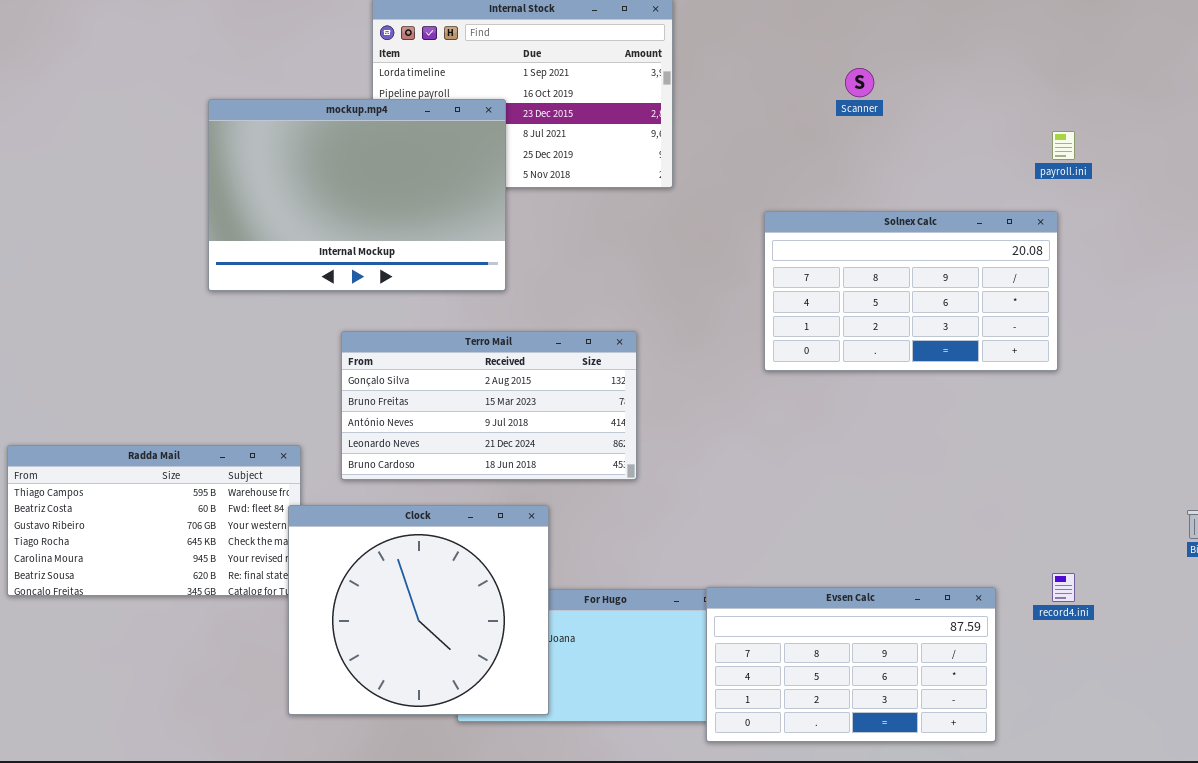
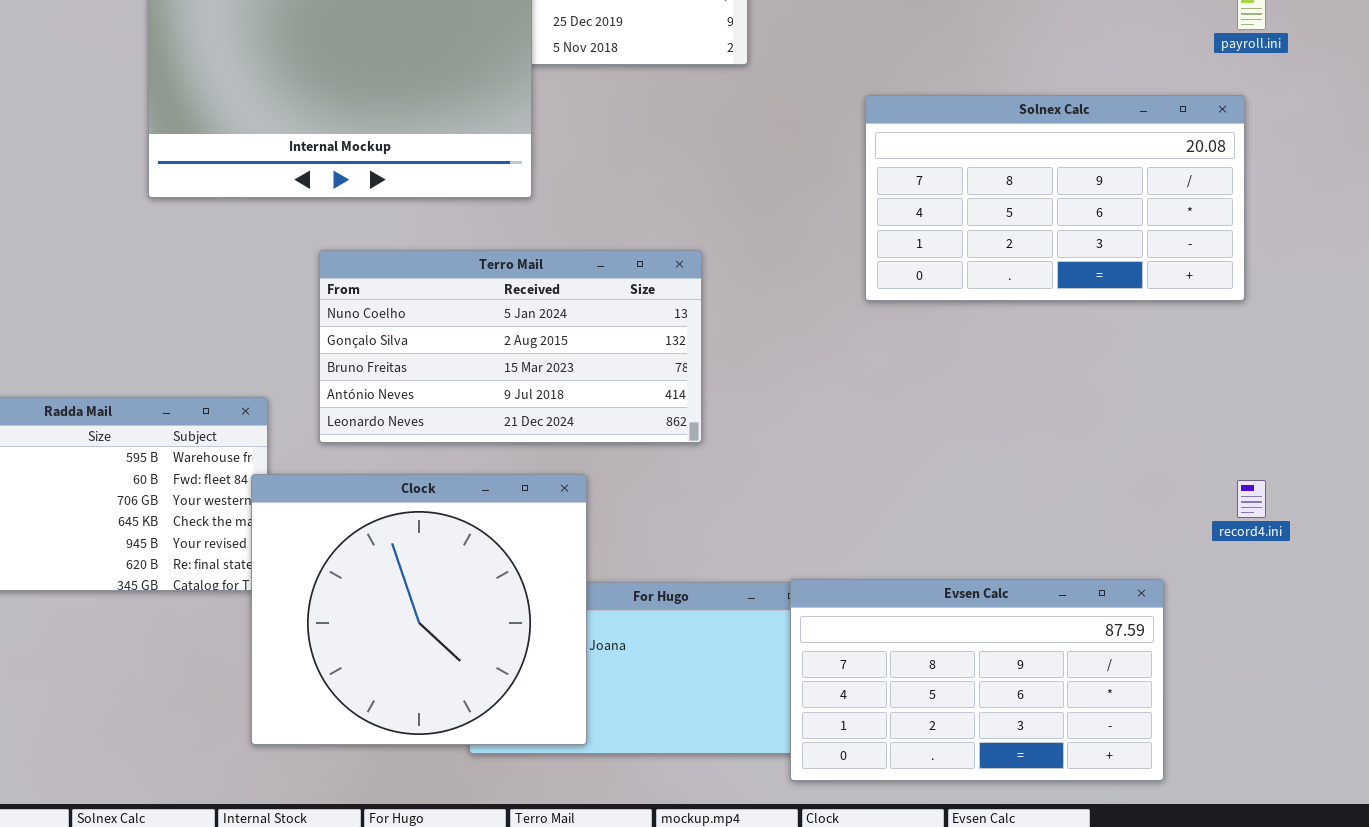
Terro Mail: [341,331,637,480] -> [319,250,702,443], scrolled up 1 row
record4.ini: [1052,573,1075,602] -> [1237,480,1266,518], moved

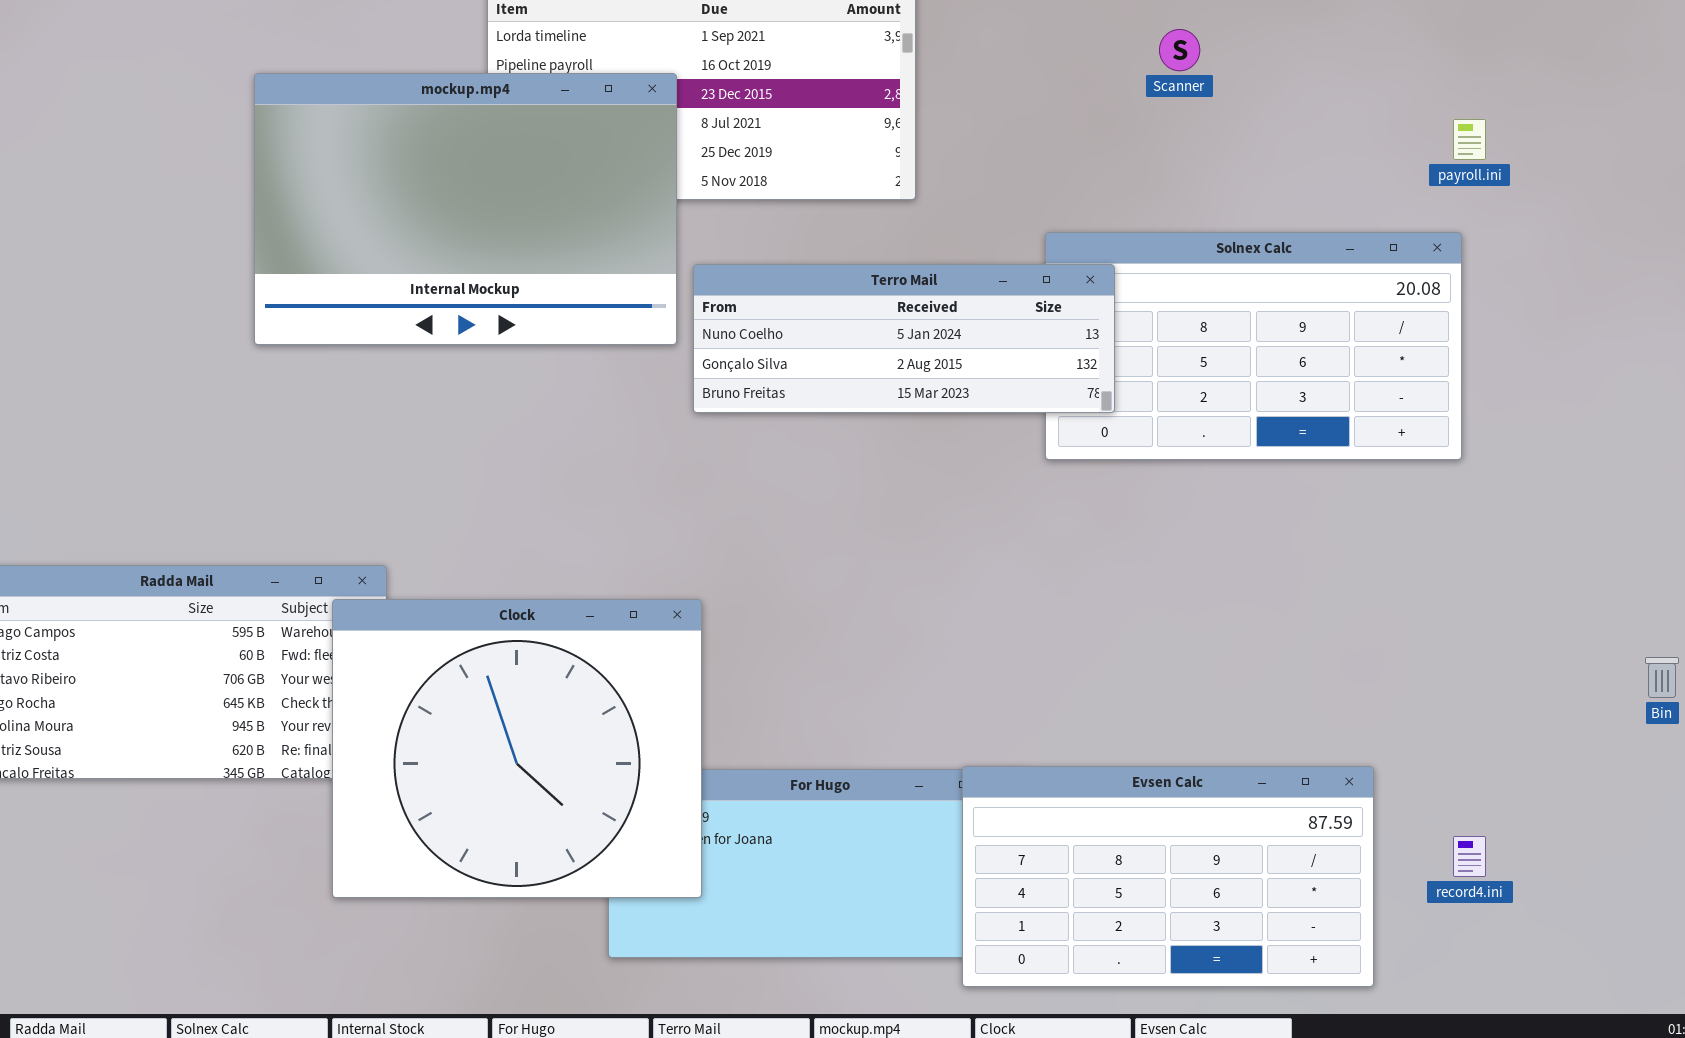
Terro Mail: [319,250,702,443] -> [693,264,1115,413], moved, resized
Clock: [251,474,587,745] -> [332,599,702,898], moved
record4.ini: [1237,480,1266,518] -> [1453,836,1486,877], moved

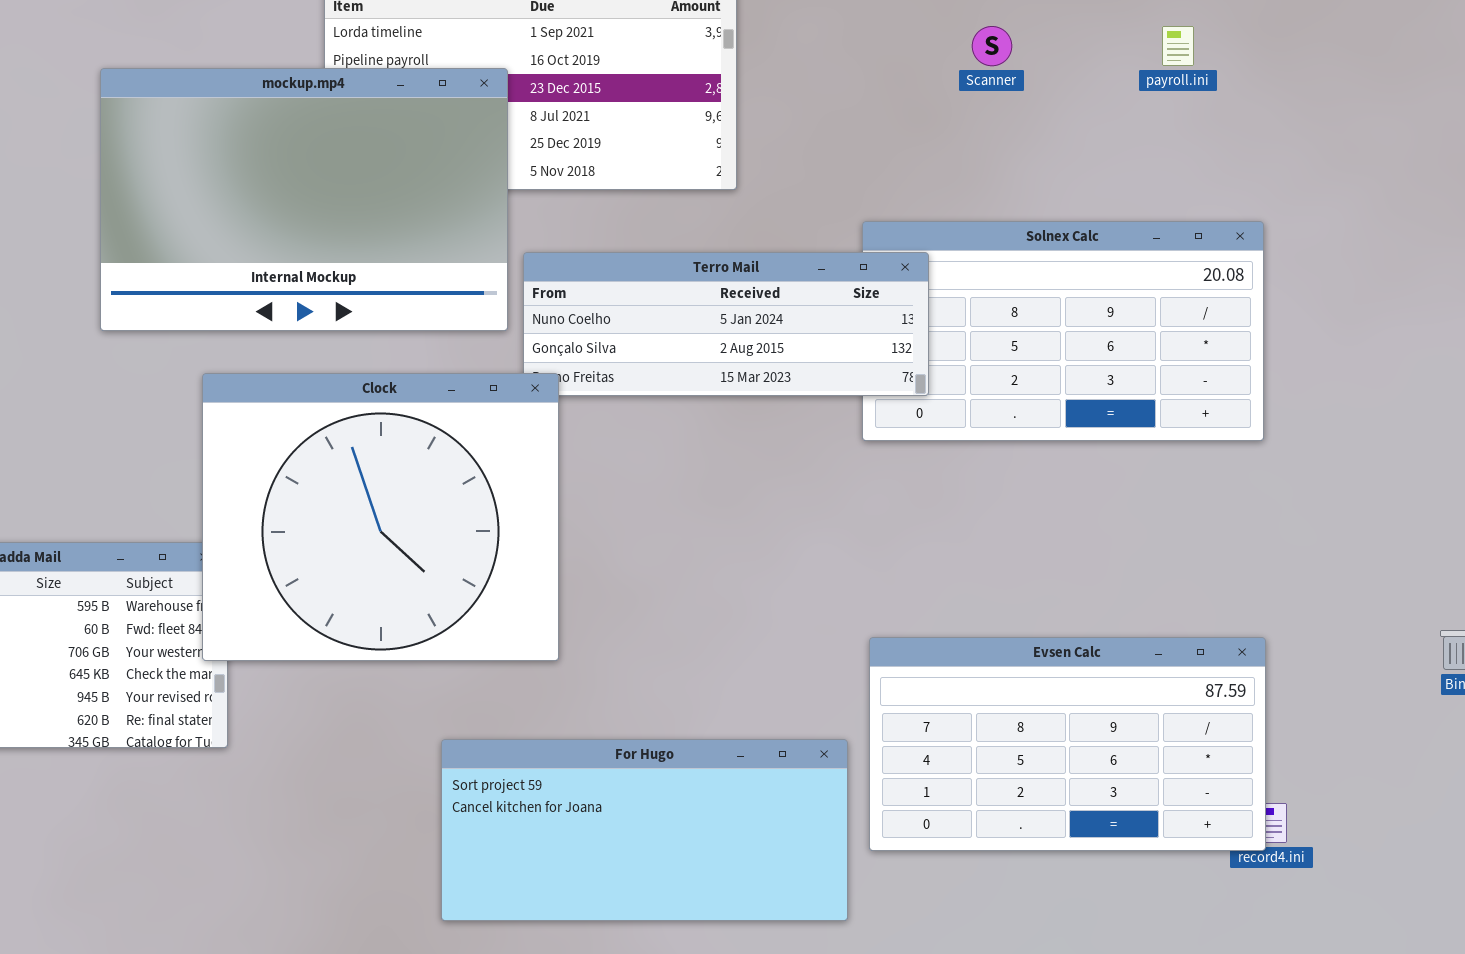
payroll.ini: [1453,119,1486,160] -> [1162,26,1194,66], moved
Clock: [332,599,702,898] -> [202,373,559,661], moved
Evsen Calc: [962,766,1374,987] -> [869,637,1266,851], moved

